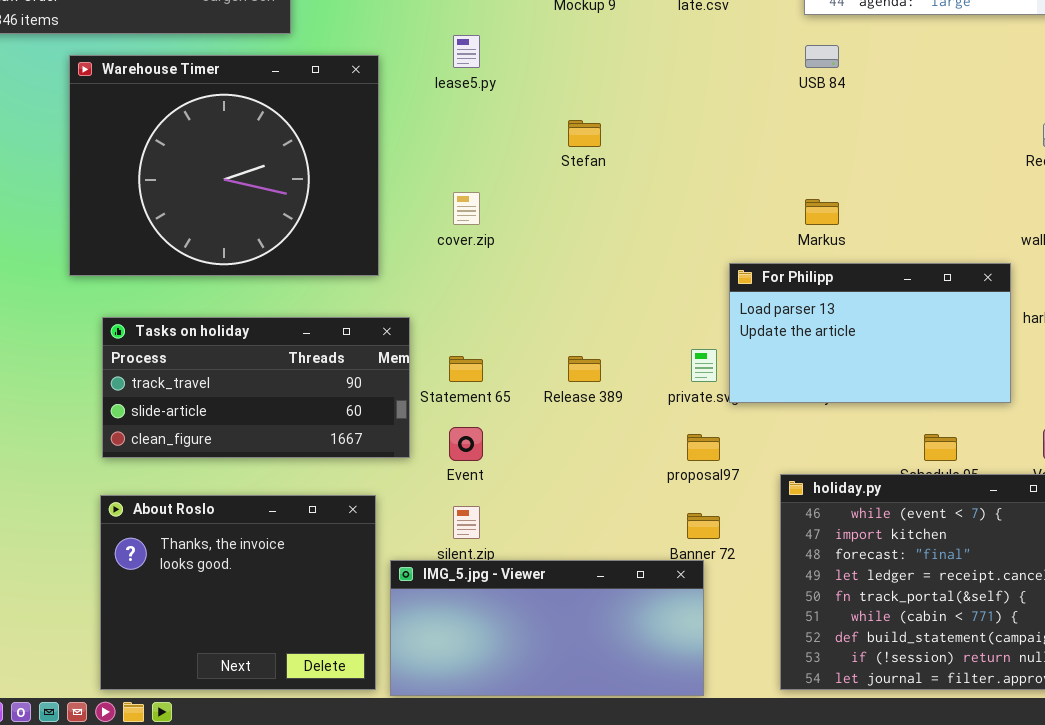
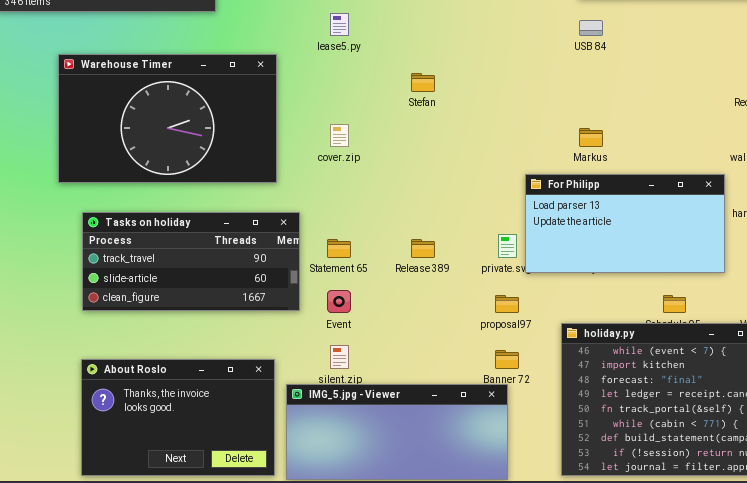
Warehouse Timer: [69,55,379,276] -> [58,54,277,183], resized
About Roslo: [100,495,376,690] -> [81,359,275,476], resized

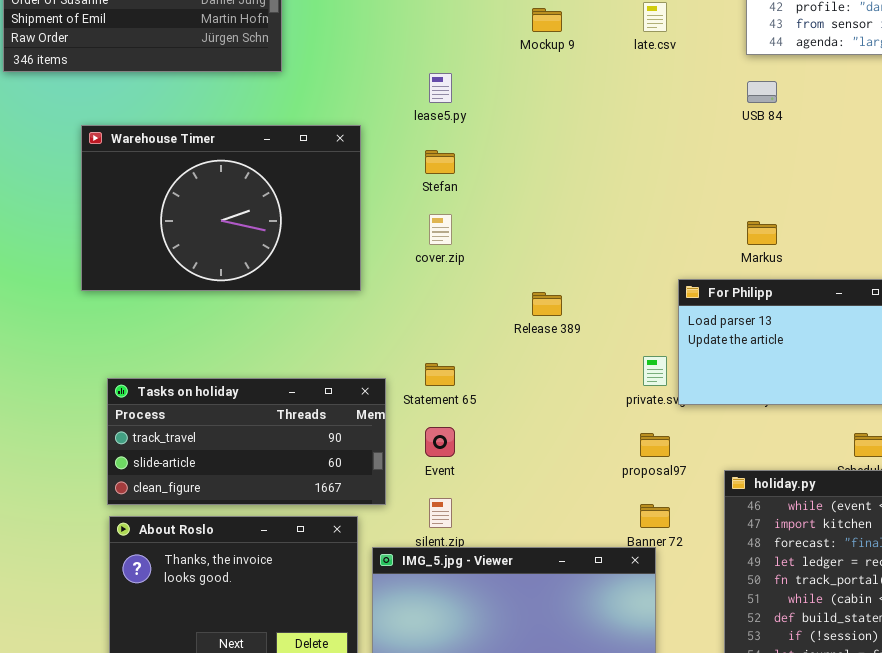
Stefan: [411,73,435,92] -> [425,150,455,174], moved
Tasks on holiday: [82,212,300,311] -> [107,378,386,505], moved
Release 389: [411,239,435,258] -> [532,292,562,316], moved

